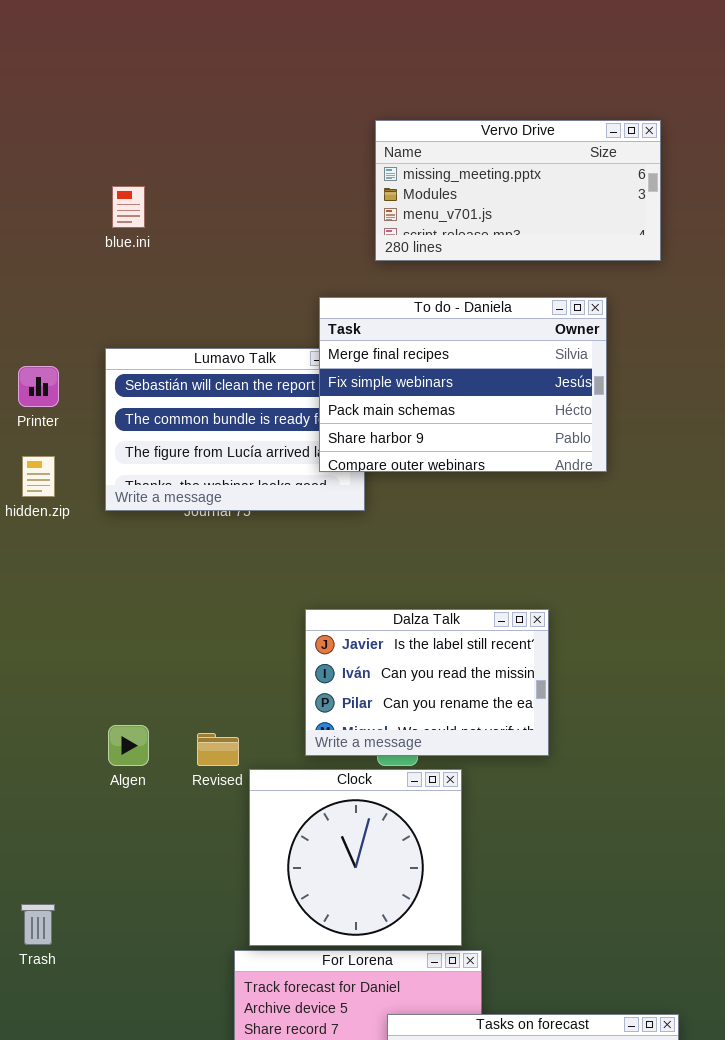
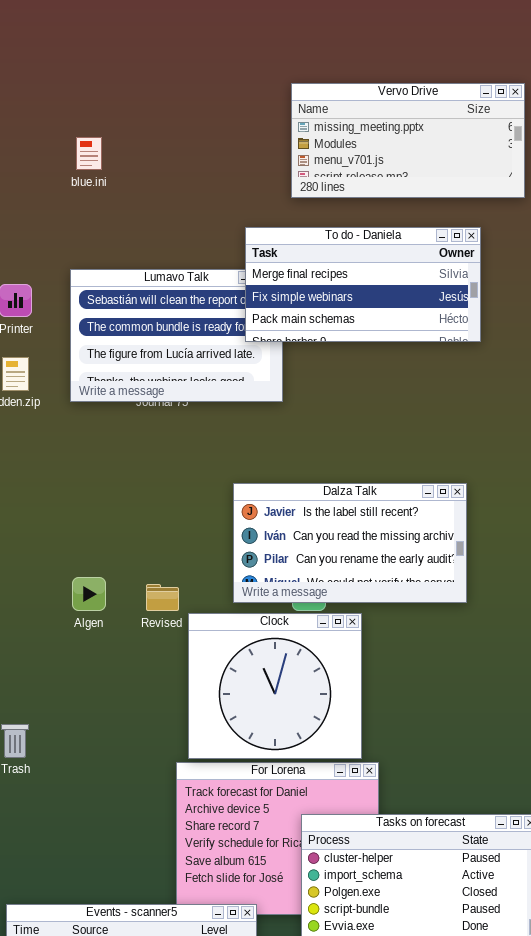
To do - Daniela: [319,297,607,472] -> [245,227,481,342], resized
Dalza Talk: [305,609,549,756] -> [233,483,467,603], resized

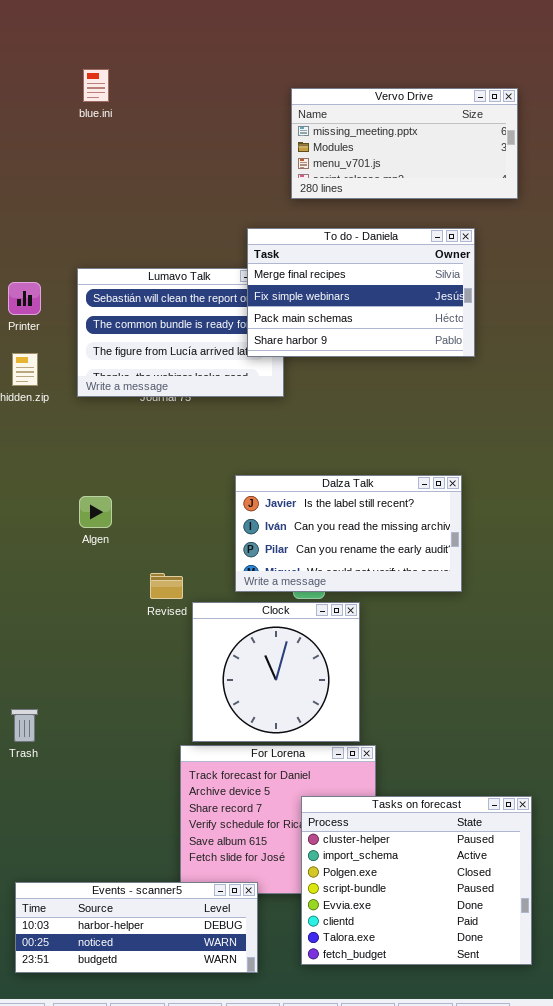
blue.ini: [76,137,102,170] -> [83,69,109,102], moved
To do - Daniela: [245,227,481,342] -> [247,228,475,357], resized
Algen: [72,577,106,611] -> [79,496,112,528], moved

